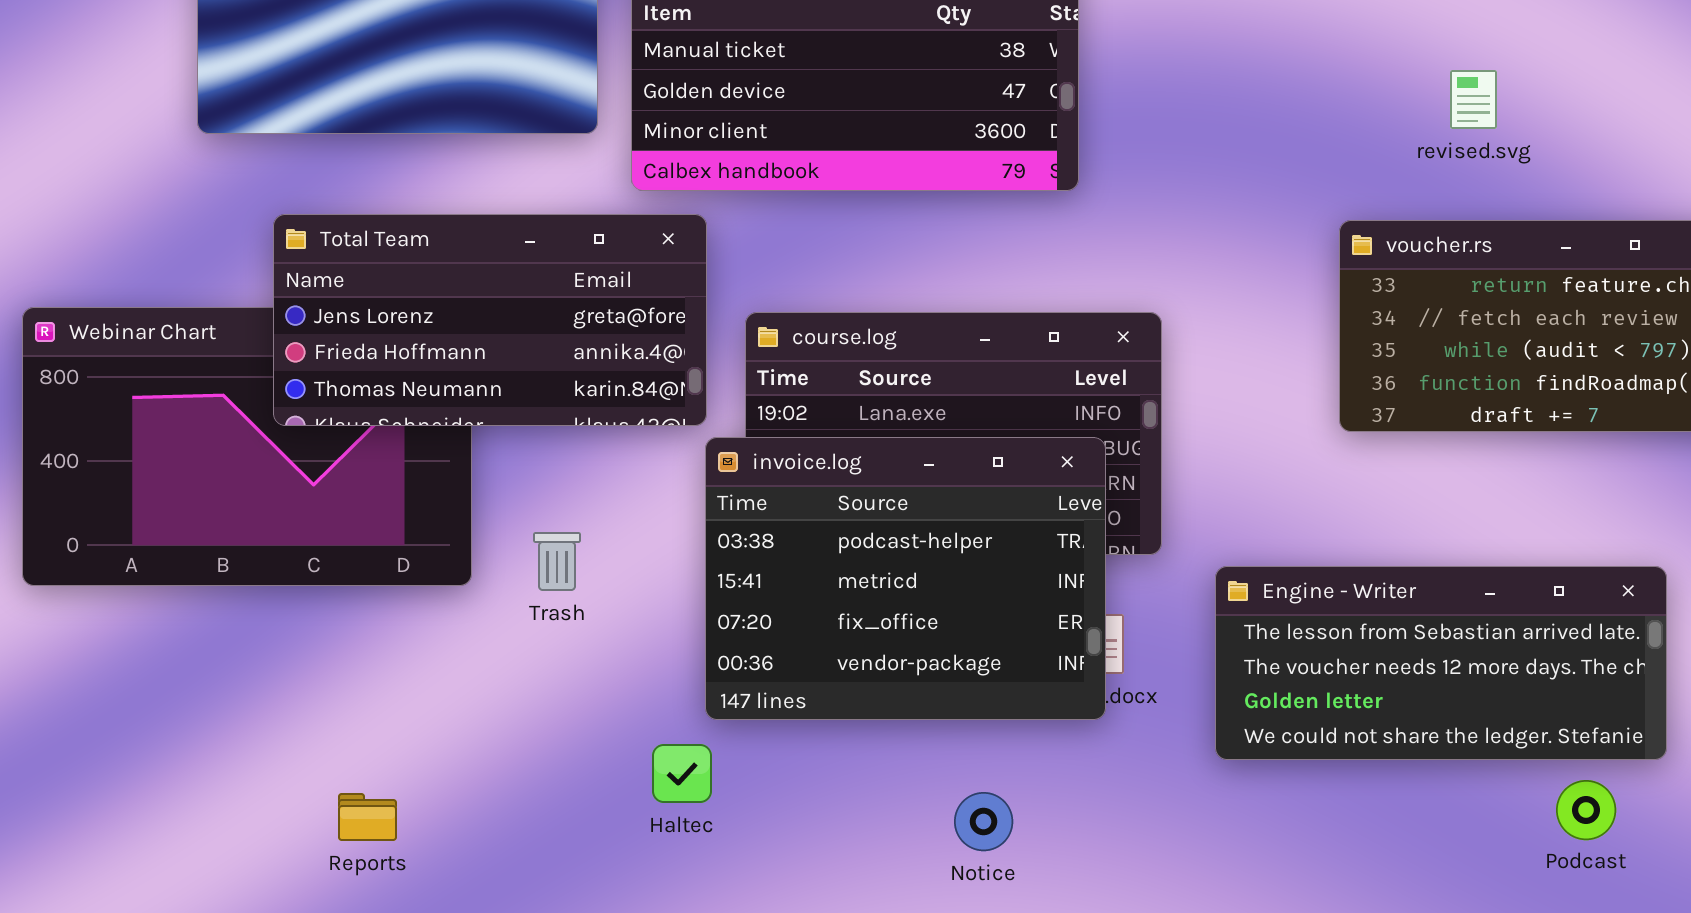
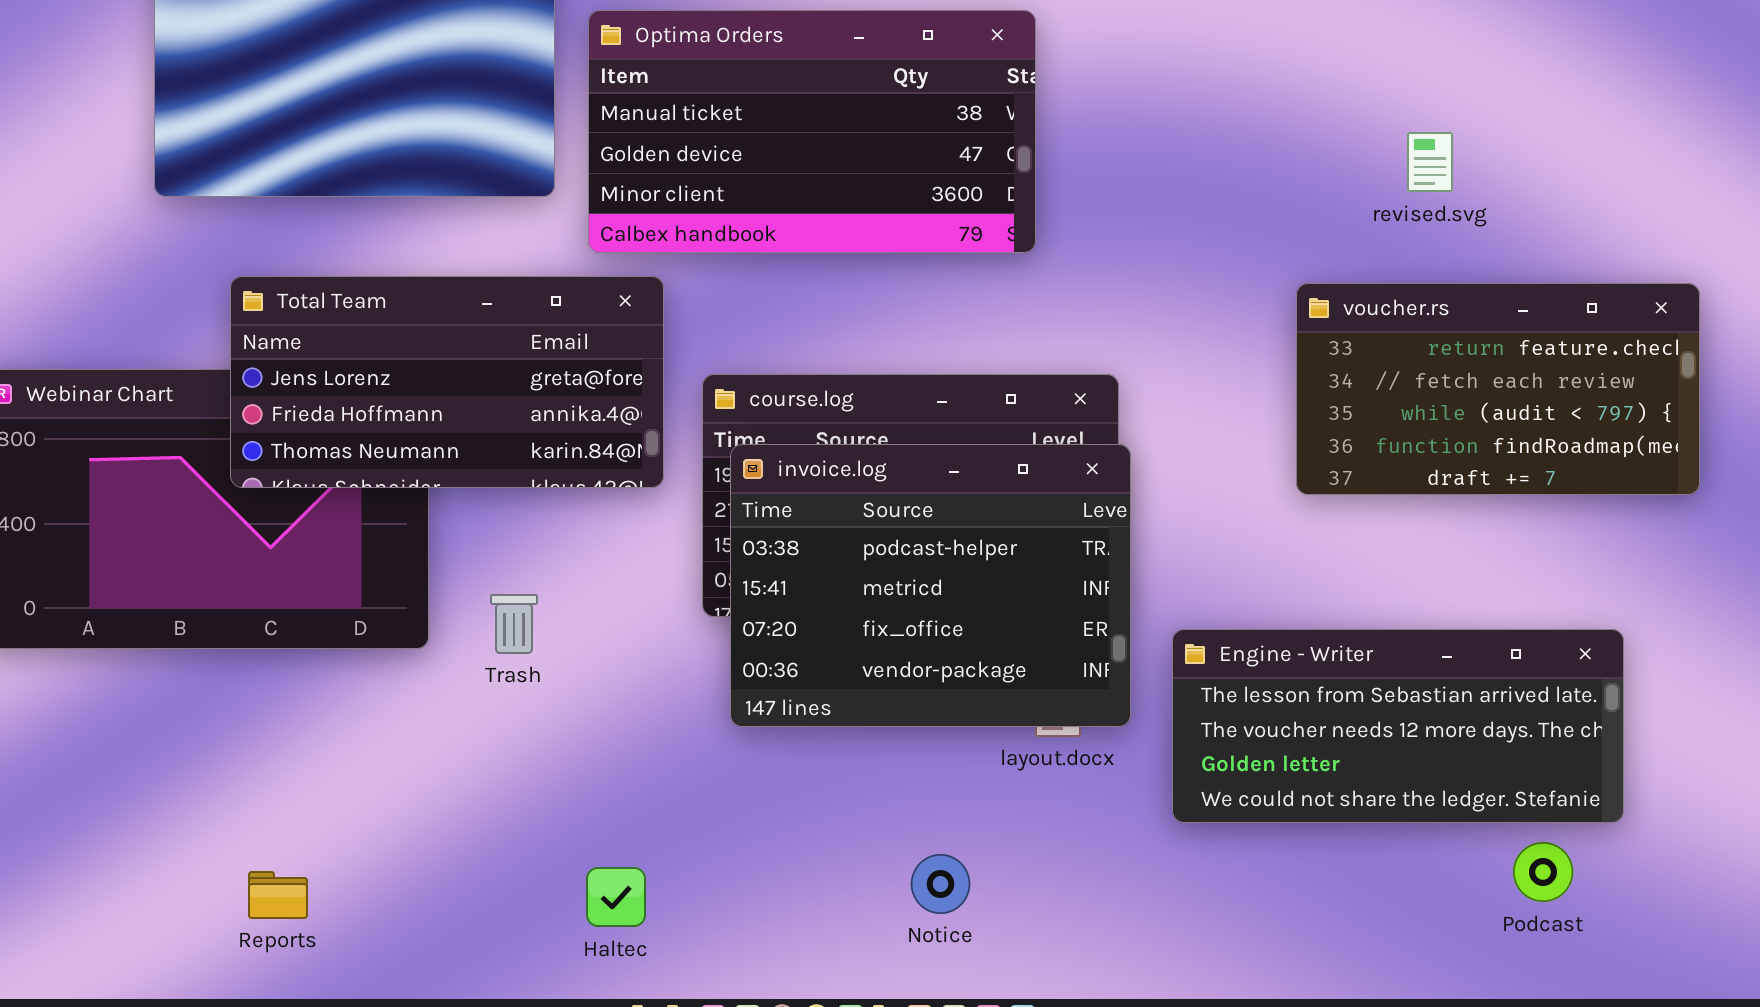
invoice.log: [705,437,1106,720] -> [730,444,1131,727], moved
Haltec: [652,744,712,803] -> [586,867,646,927], moved
Reports: [338,793,397,841] -> [248,871,308,919], moved

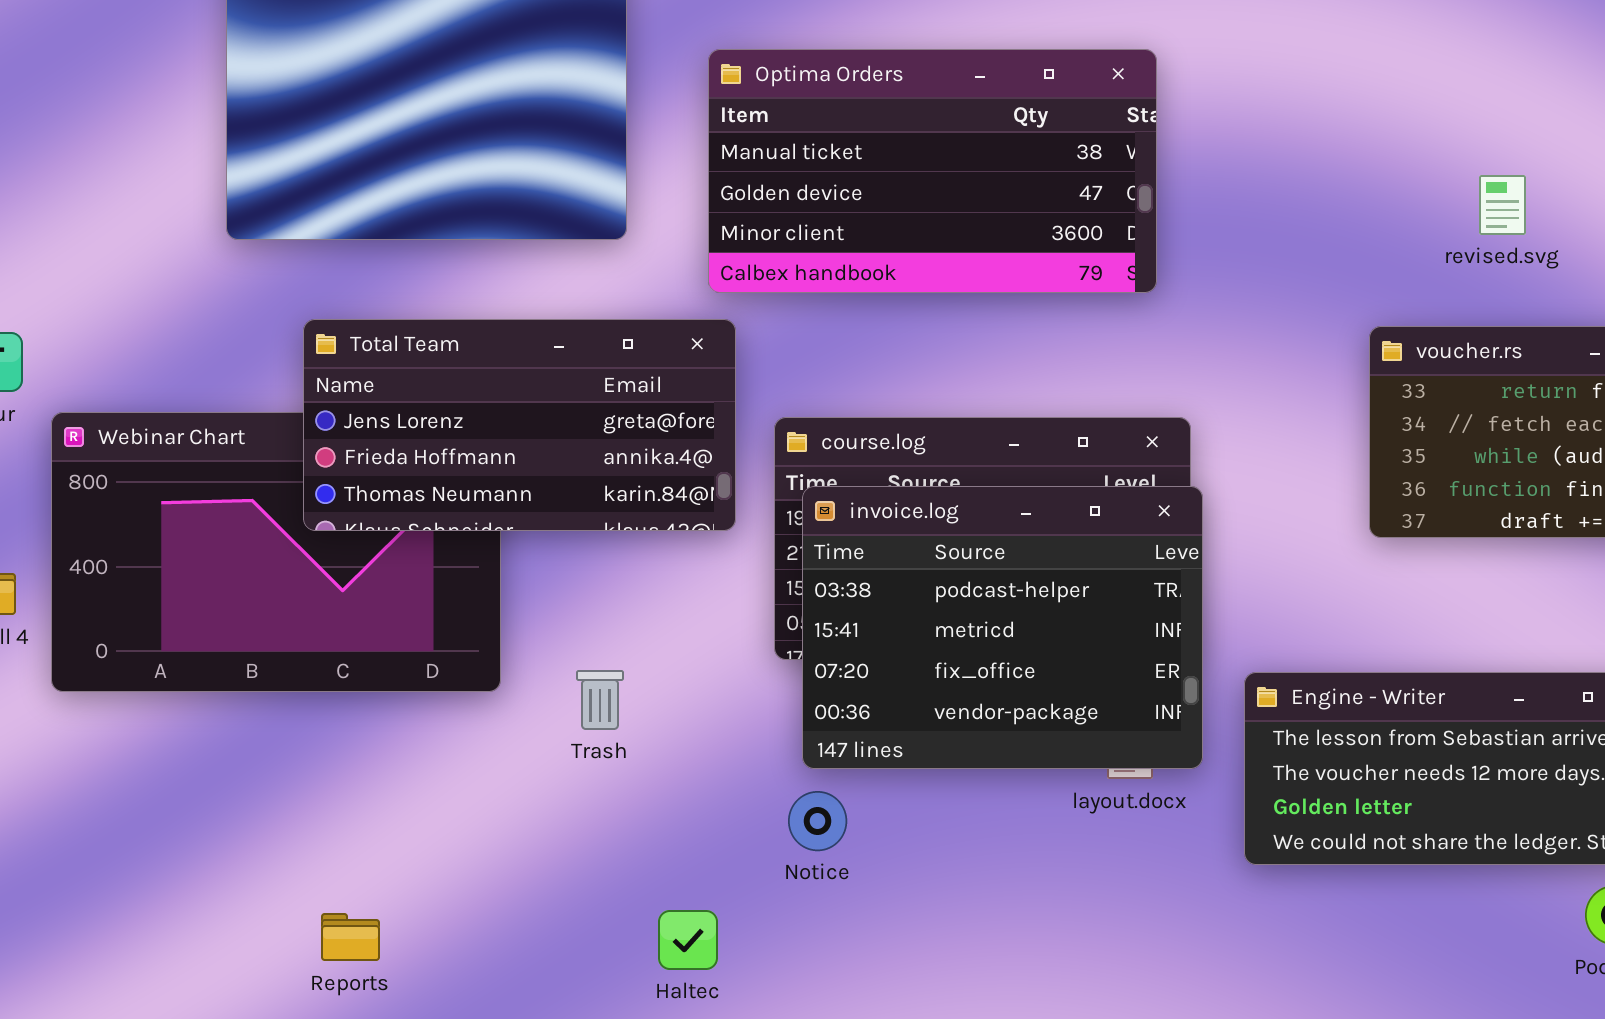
Optima Orders: [588,10,1036,253] -> [708,49,1157,293], moved
Trash: [490,594,538,654] -> [576,670,624,730], moved
Notice: [911,854,970,914] -> [788,791,847,851], moved

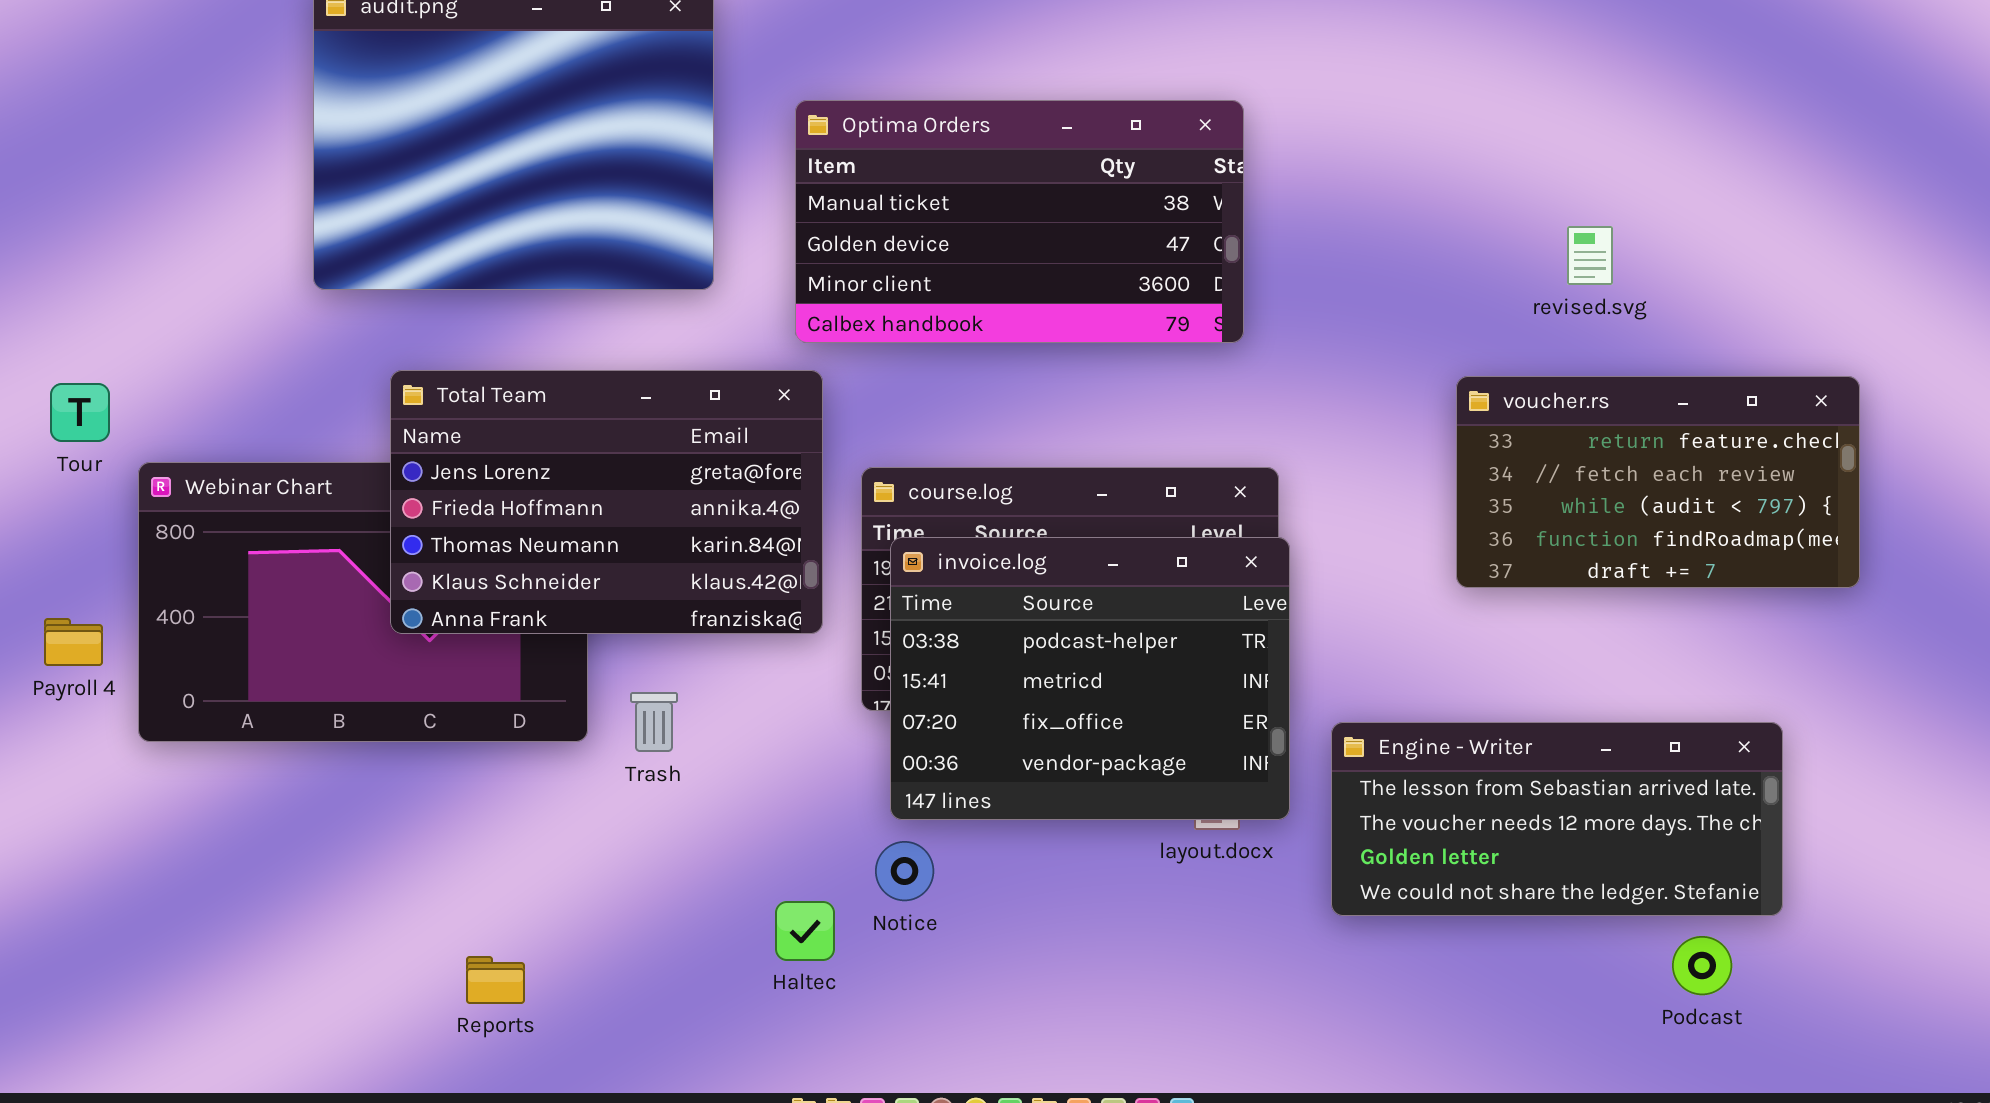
Total Team: [303,319,736,531] -> [390,370,823,634], resized
Trash: [576,670,624,730] -> [630,692,678,752], moved
Haltec: [658,910,718,970] -> [775,901,835,961], moved
Reports: [321,913,380,961] -> [466,956,525,1004], moved

